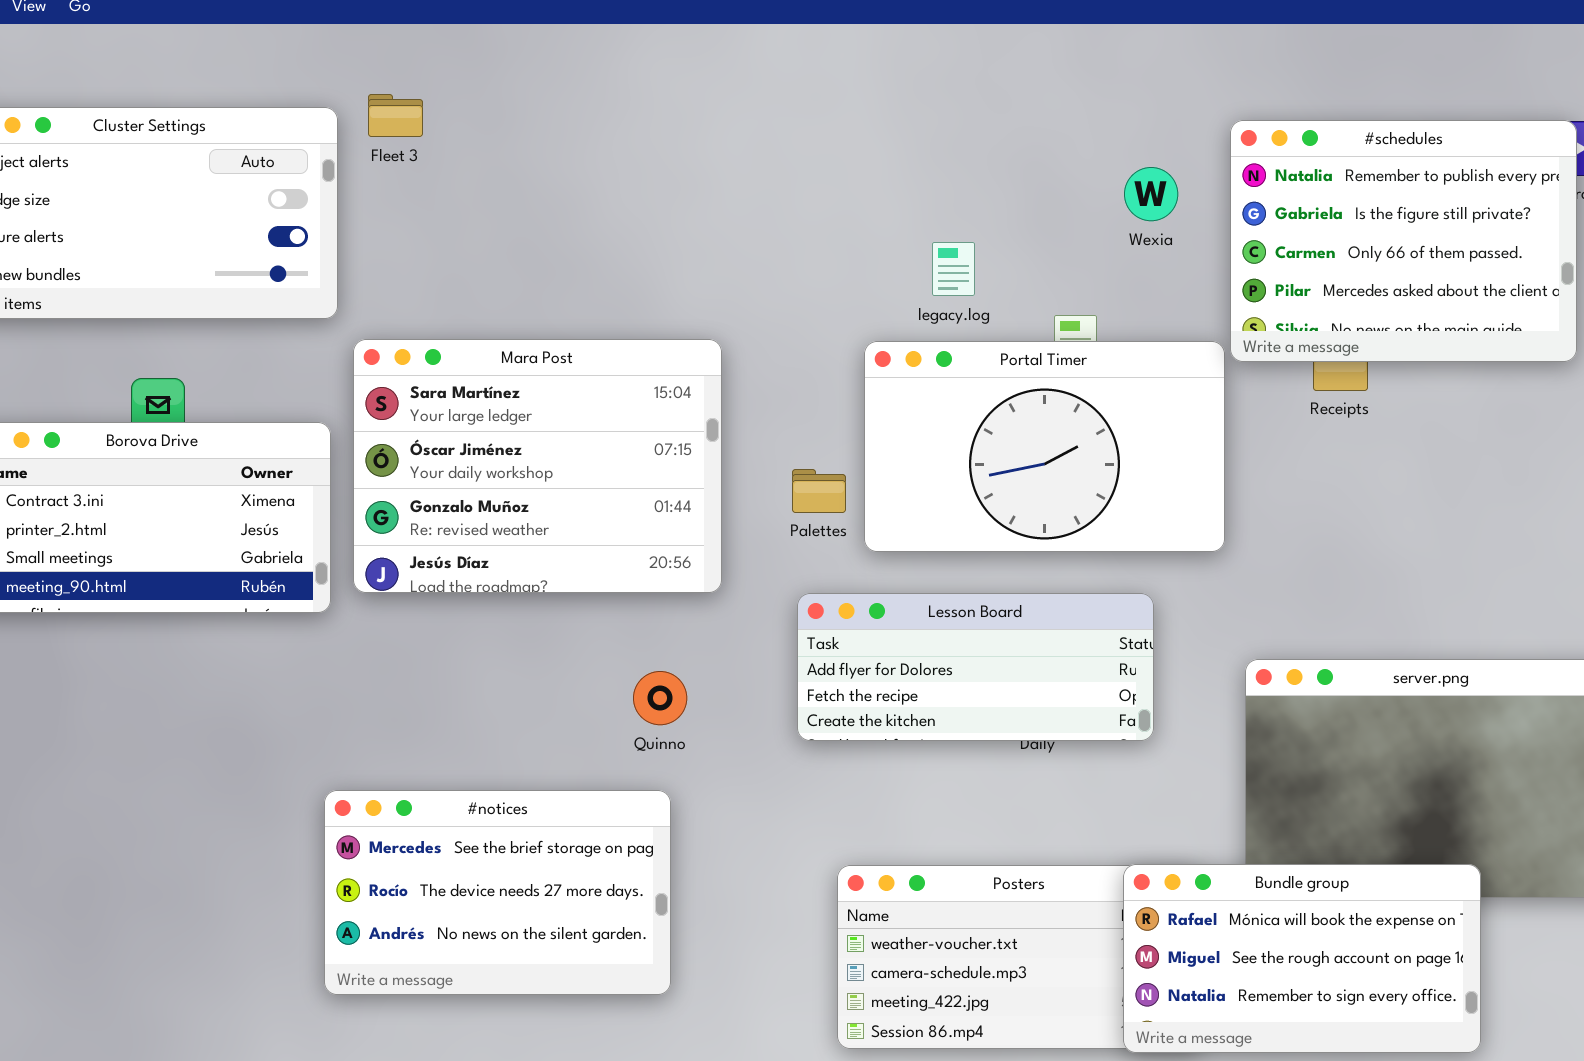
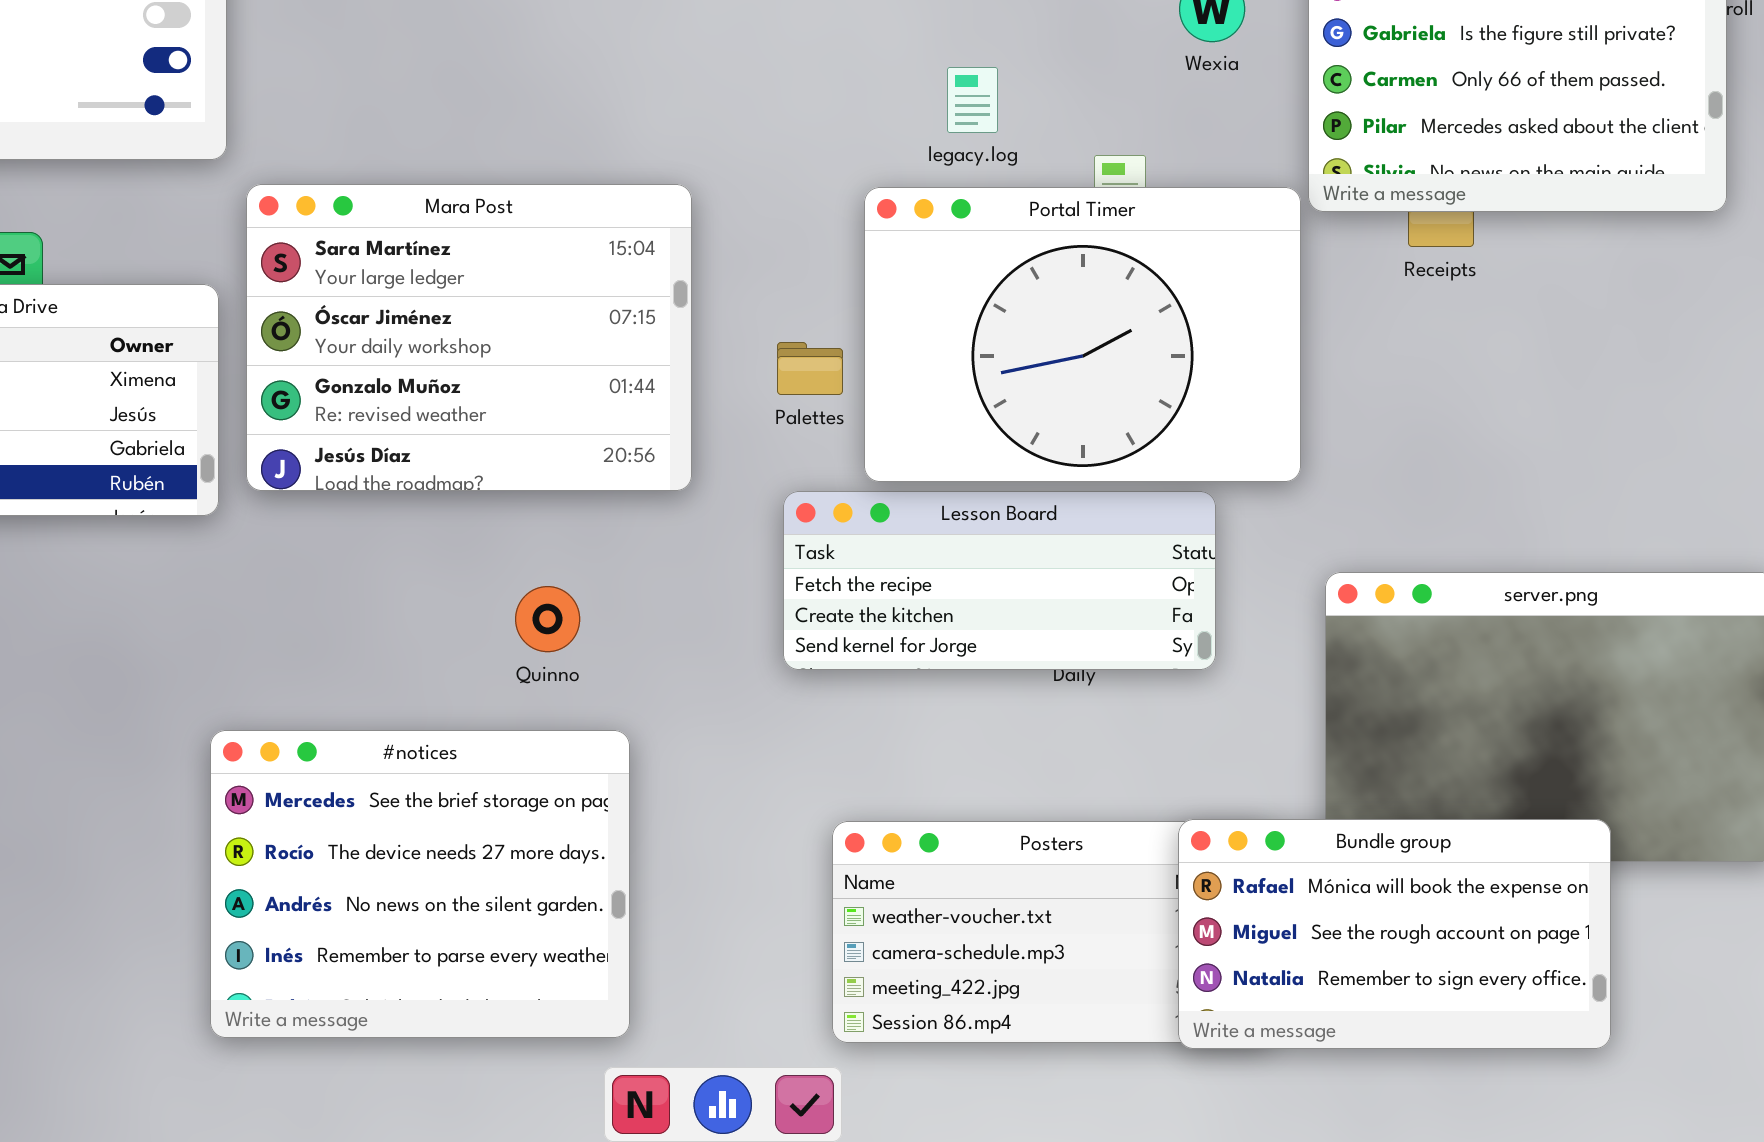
Portal Timer: [864,341,1225,552] -> [864,187,1301,482], resized
Lesson Board: [797,593,1154,741] -> [783,491,1216,670], scrolled down 1 row
Quinno: [633,671,687,725] -> [515,586,580,652], moved
#notices: [324,790,671,995] -> [210,730,630,1038], resized

